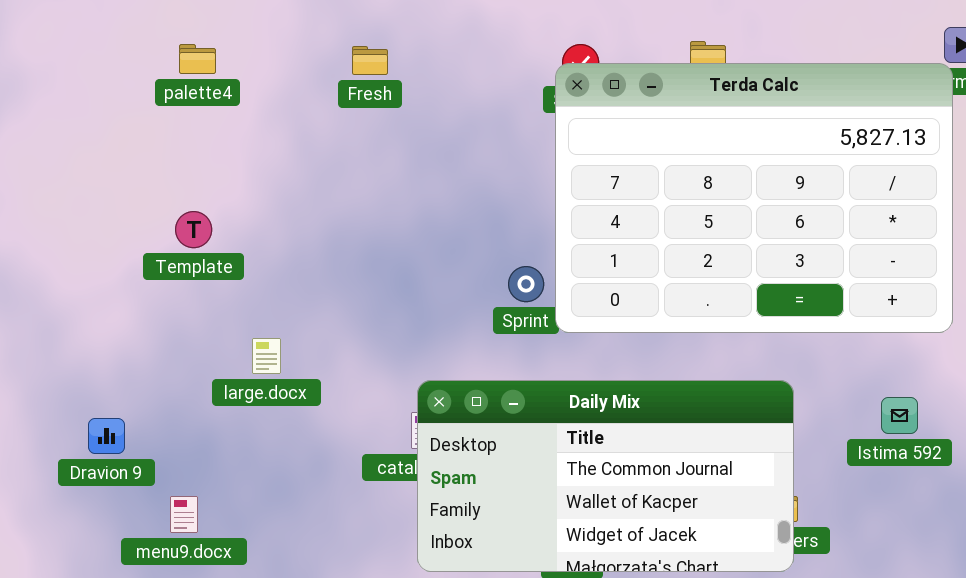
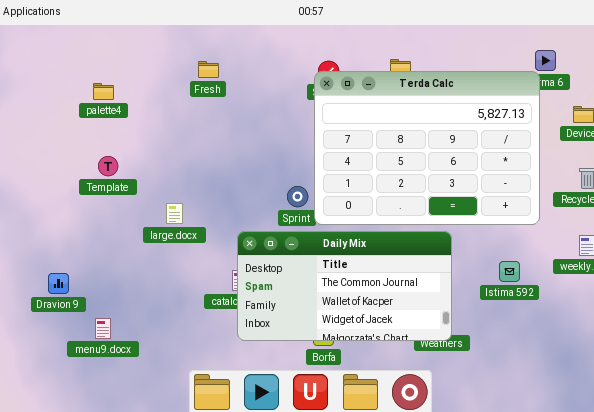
palette4: [179,44,216,74] -> [93,83,114,100], moved
large.docx: [252,338,281,374] -> [166,203,183,224], moved
Daily Mix: [417,380,794,572] -> [237,231,452,341], moved

